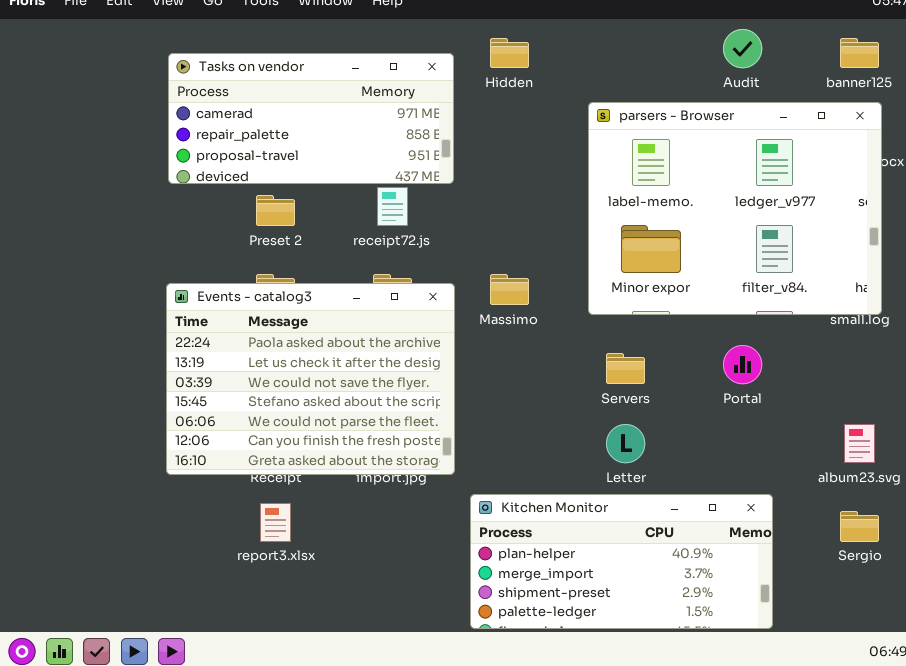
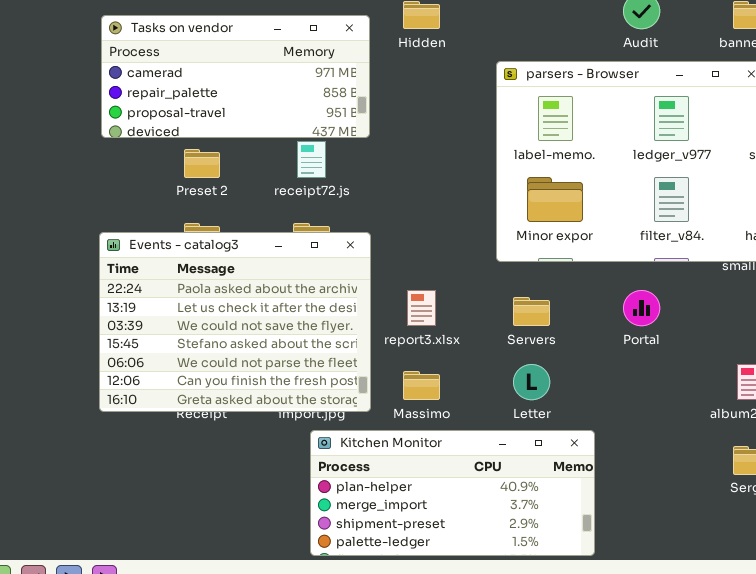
Massimo: [490,274,529,305] -> [403,371,440,400], moved
Kitchen Monitor: [470,494,773,629] -> [310,430,595,556], moved
report3.xlsx: [260,503,291,542] -> [407,290,436,326], moved

